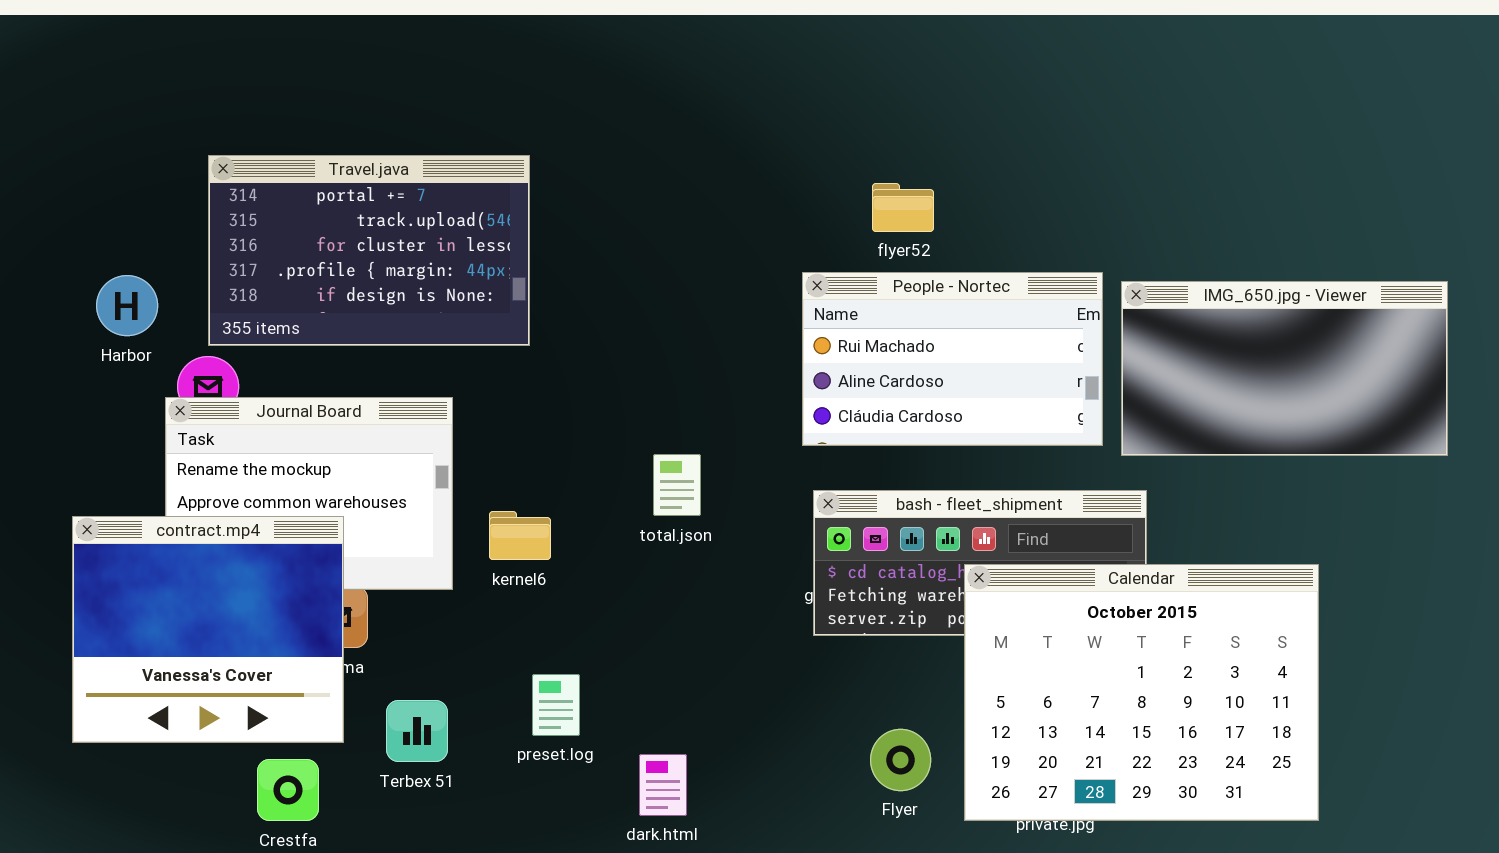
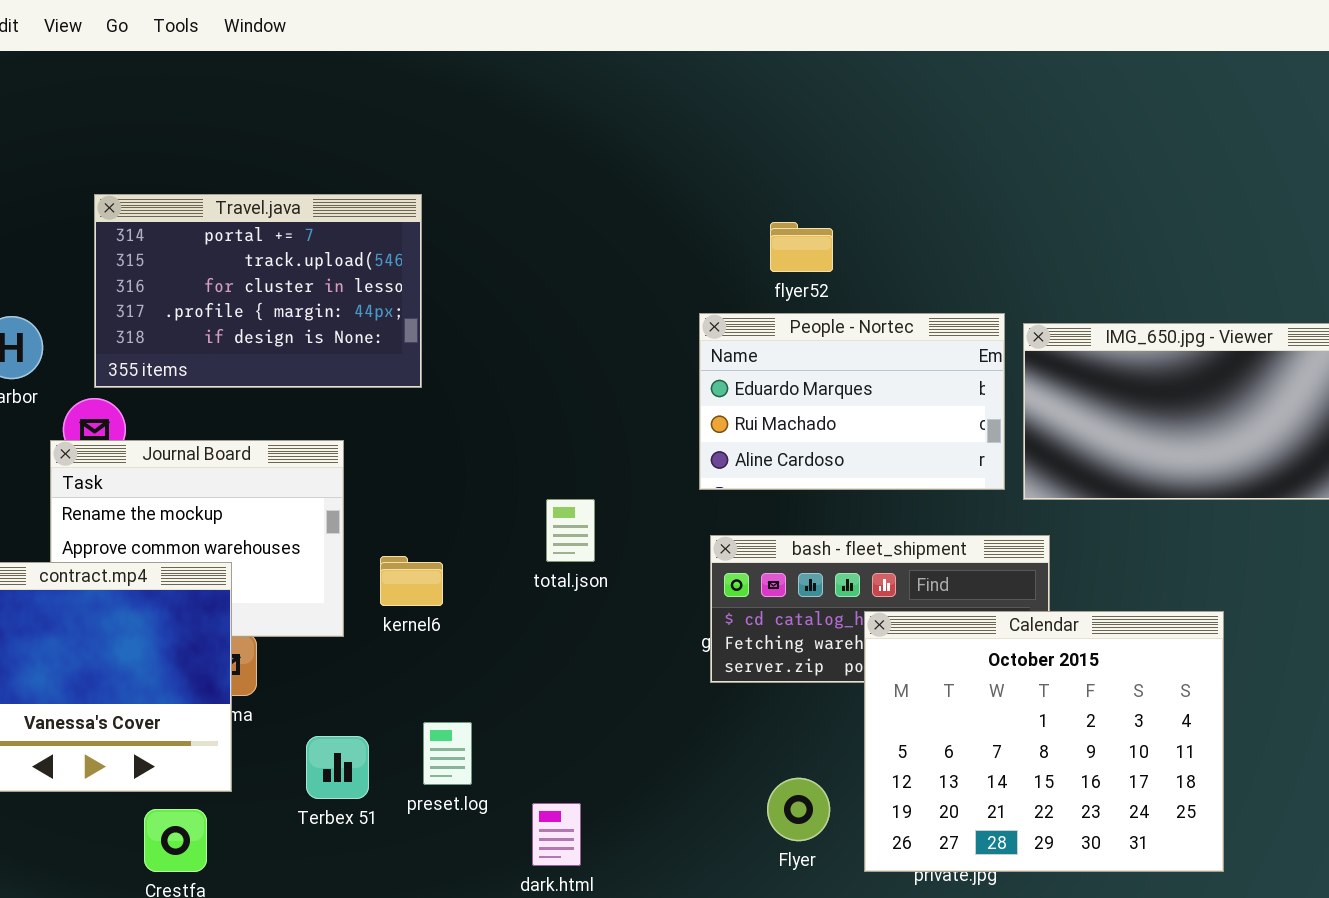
People - Nortec: [802,272,1103,446] -> [699,313,1005,490], scrolled up 1 row
Terbex 51: [386,700,448,762] -> [306,736,369,799], moved

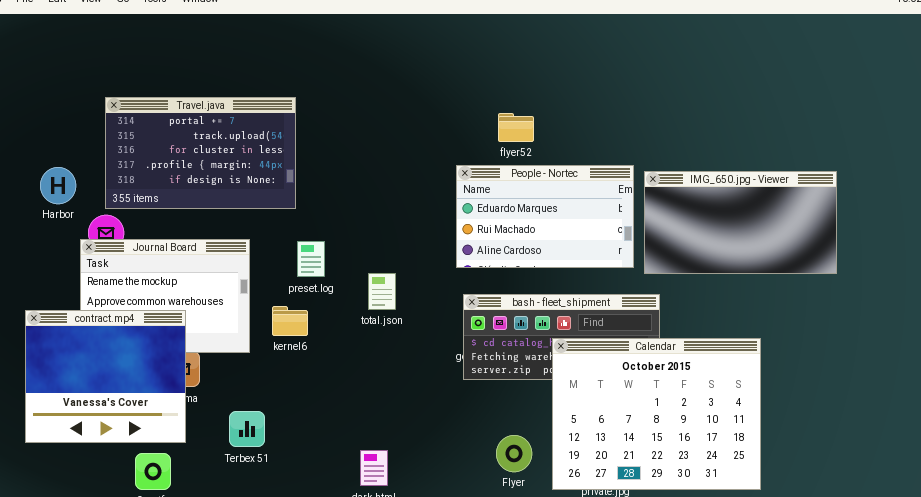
preset.log: [423,722,472,785] -> [297,241,325,277], moved

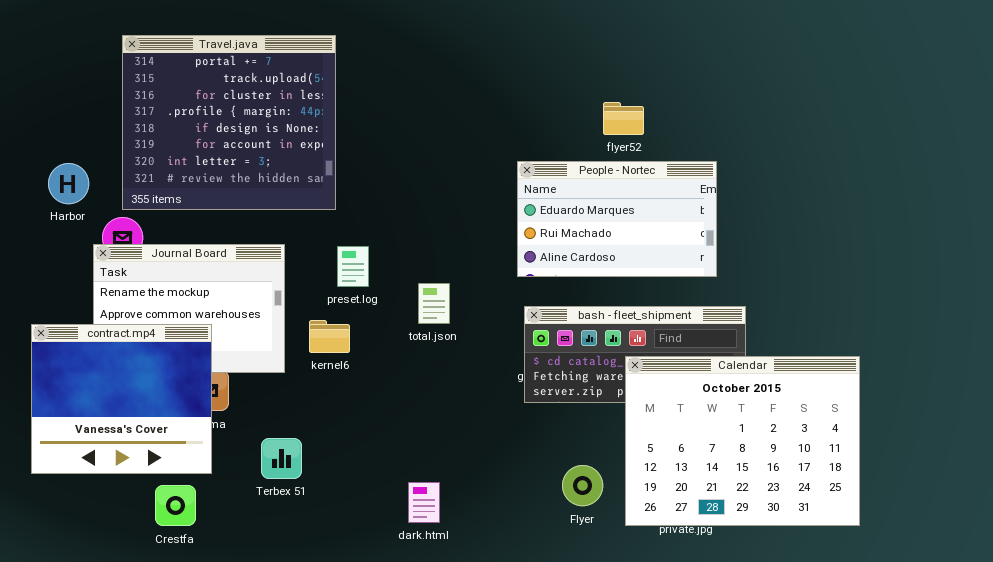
Travel.java: [105,97,296,209] -> [122,35,336,210], resized
flyer52: [498,113,534,142] -> [603,102,644,135], moved
IMG_650.jpg - Viewer: [644,171,837,274] -> none, closed

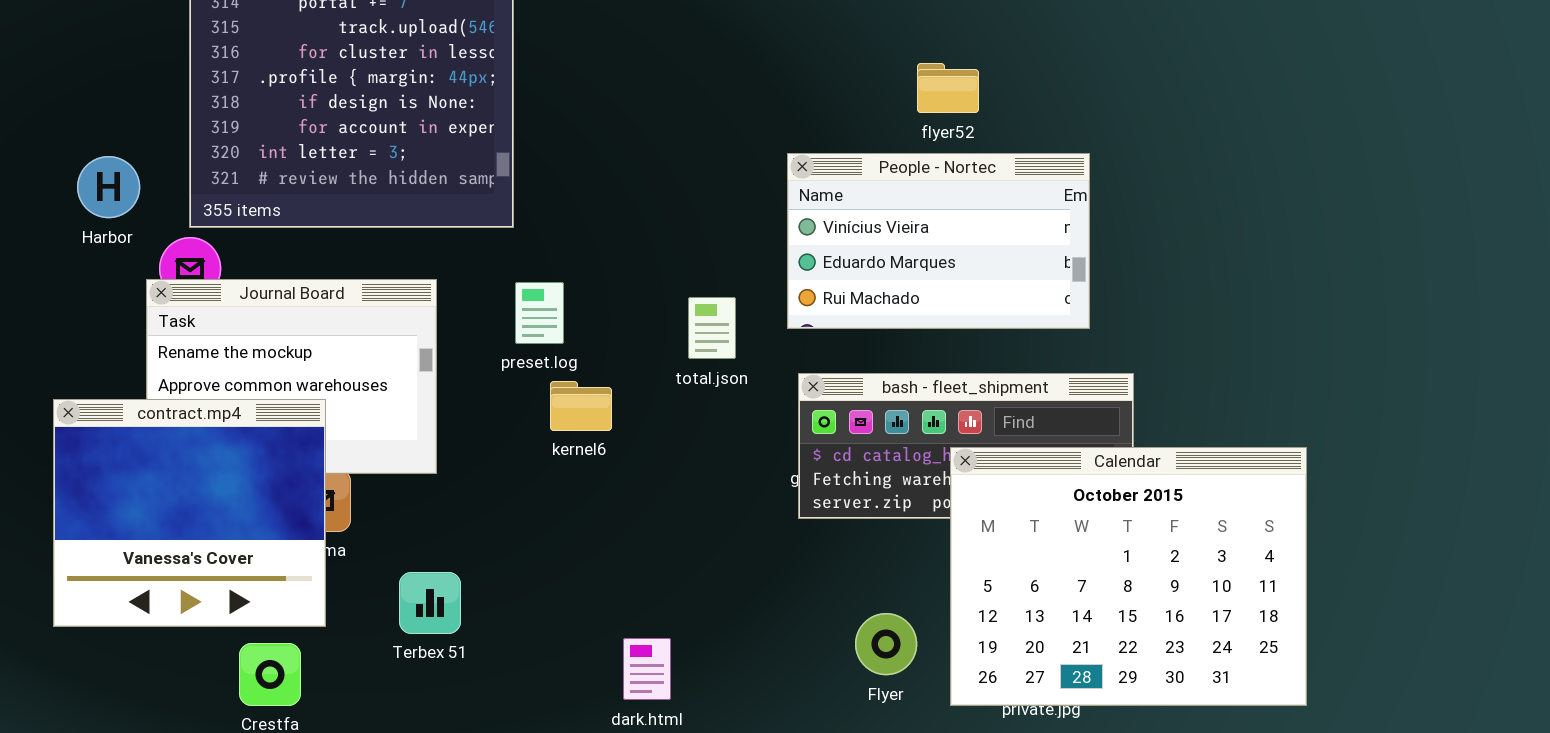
People - Nortec: [517,161,717,277] -> [787,153,1090,329], scrolled up 1 row
total.json: [418,283,450,324] -> [688,297,736,359], moved
kernel6: [309,320,350,353] -> [550,381,612,431], moved

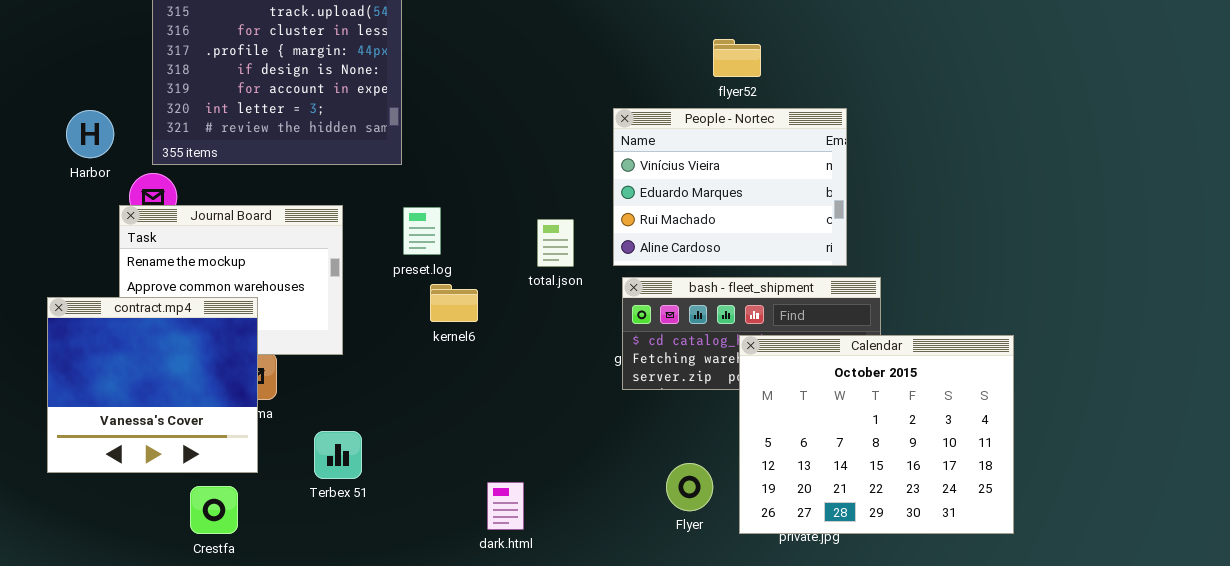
People - Nortec: [787,153,1090,329] -> [613,108,847,266], resized

